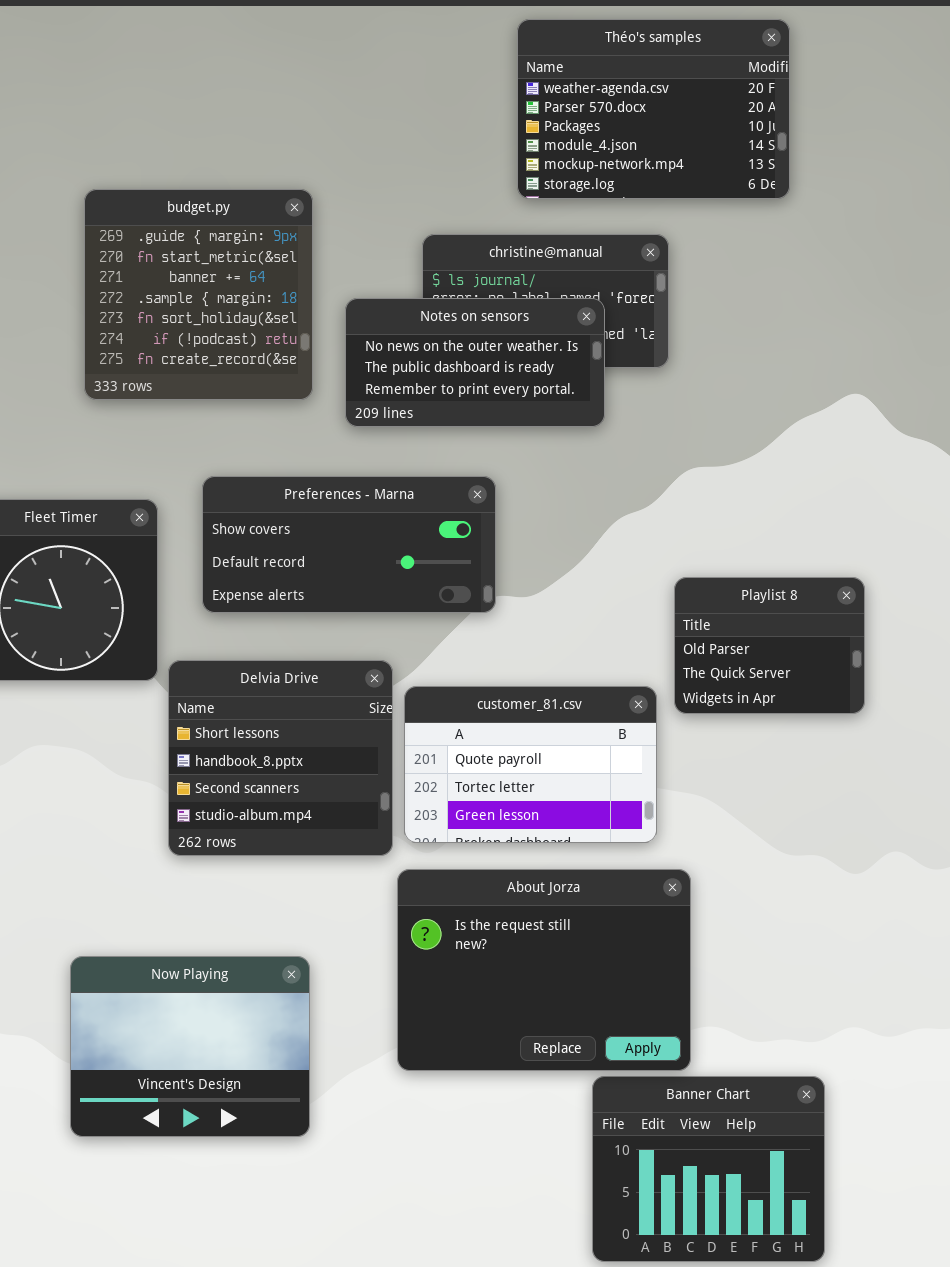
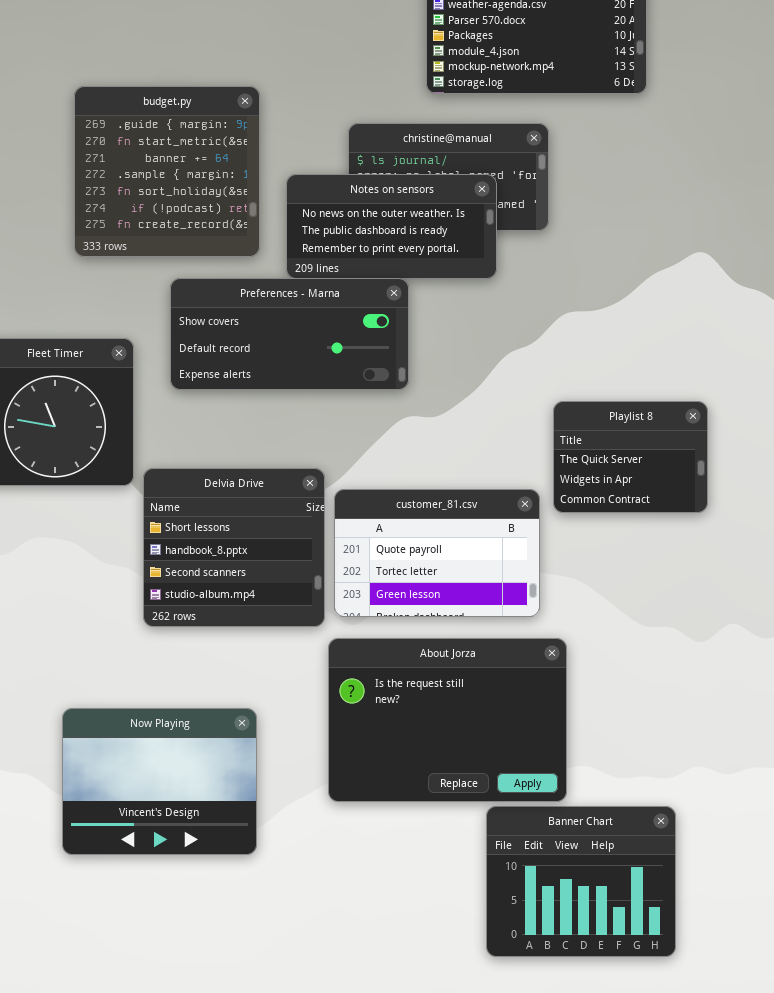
Preferences - Marna: [202,476,496,613] -> [170,278,409,390], moved
Playlist 8: [674,577,865,714] -> [553,401,708,513], scrolled down 1 row

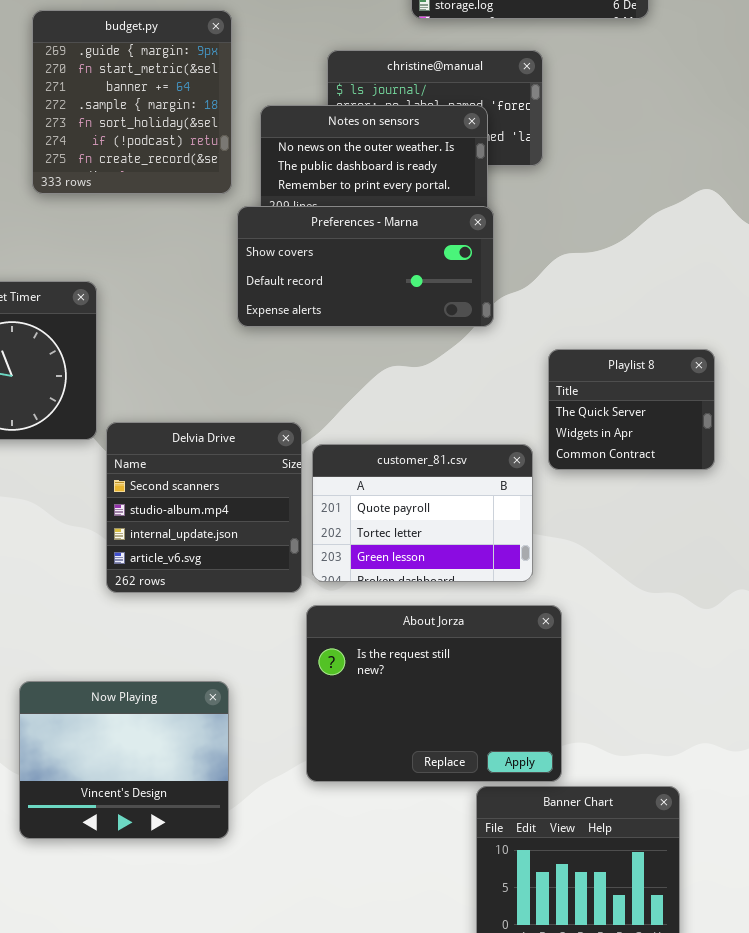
Preferences - Marna: [170,278,409,390] -> [237,206,494,327], moved
Delvia Drive: [143,468,325,627] -> [106,422,302,593], scrolled down 2 rows

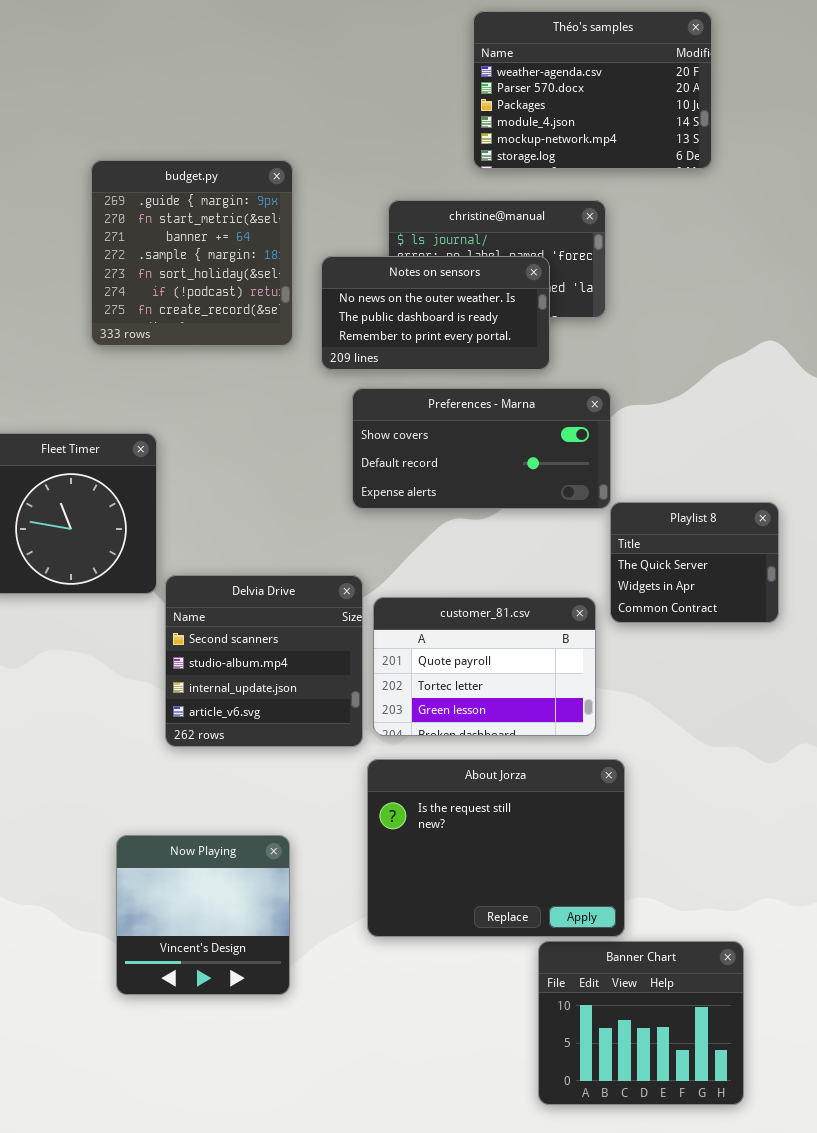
Preferences - Marna: [237,206,494,327] -> [352,388,611,509], moved
Now Playing: [19,681,229,839] -> [116,835,290,995], resized

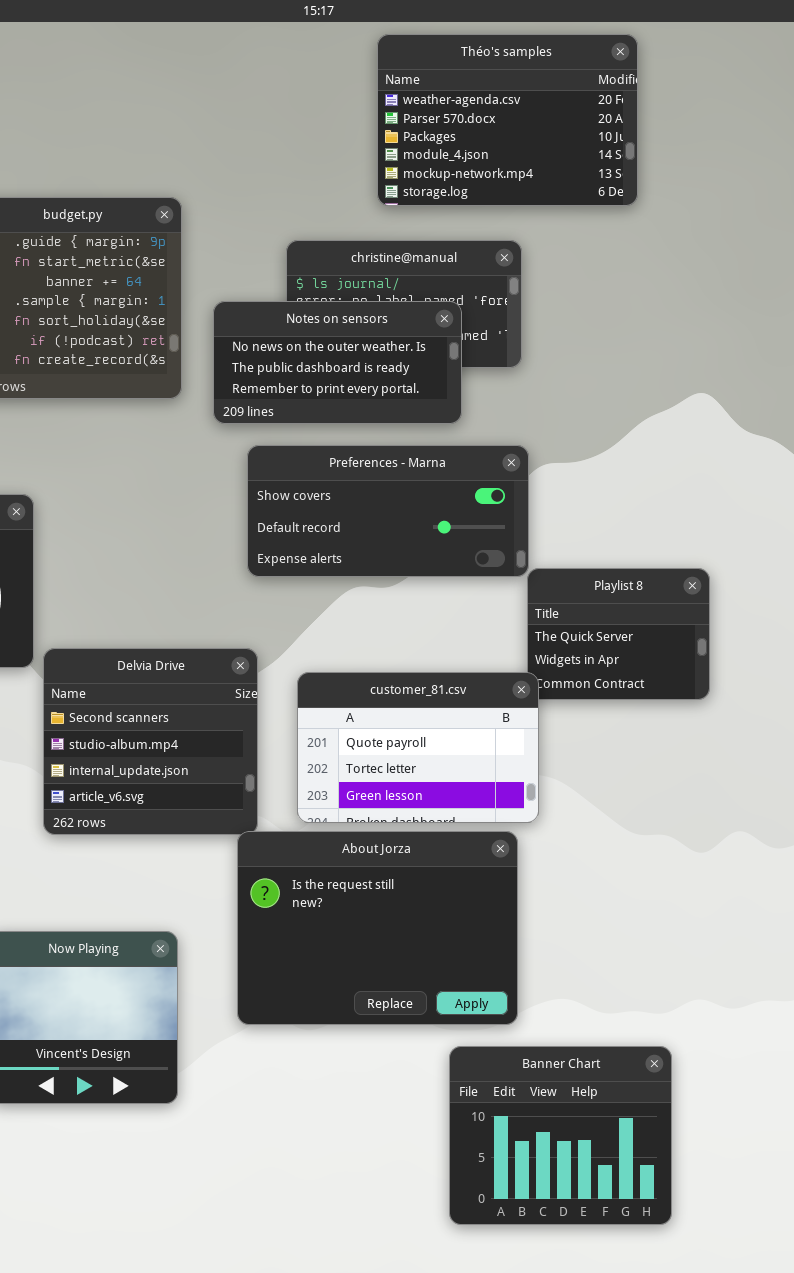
customer_81.csv: [373,597,596,736] -> [297,672,539,823], moved
About Jorza: [367,759,625,937] -> [237,831,518,1025], moved

